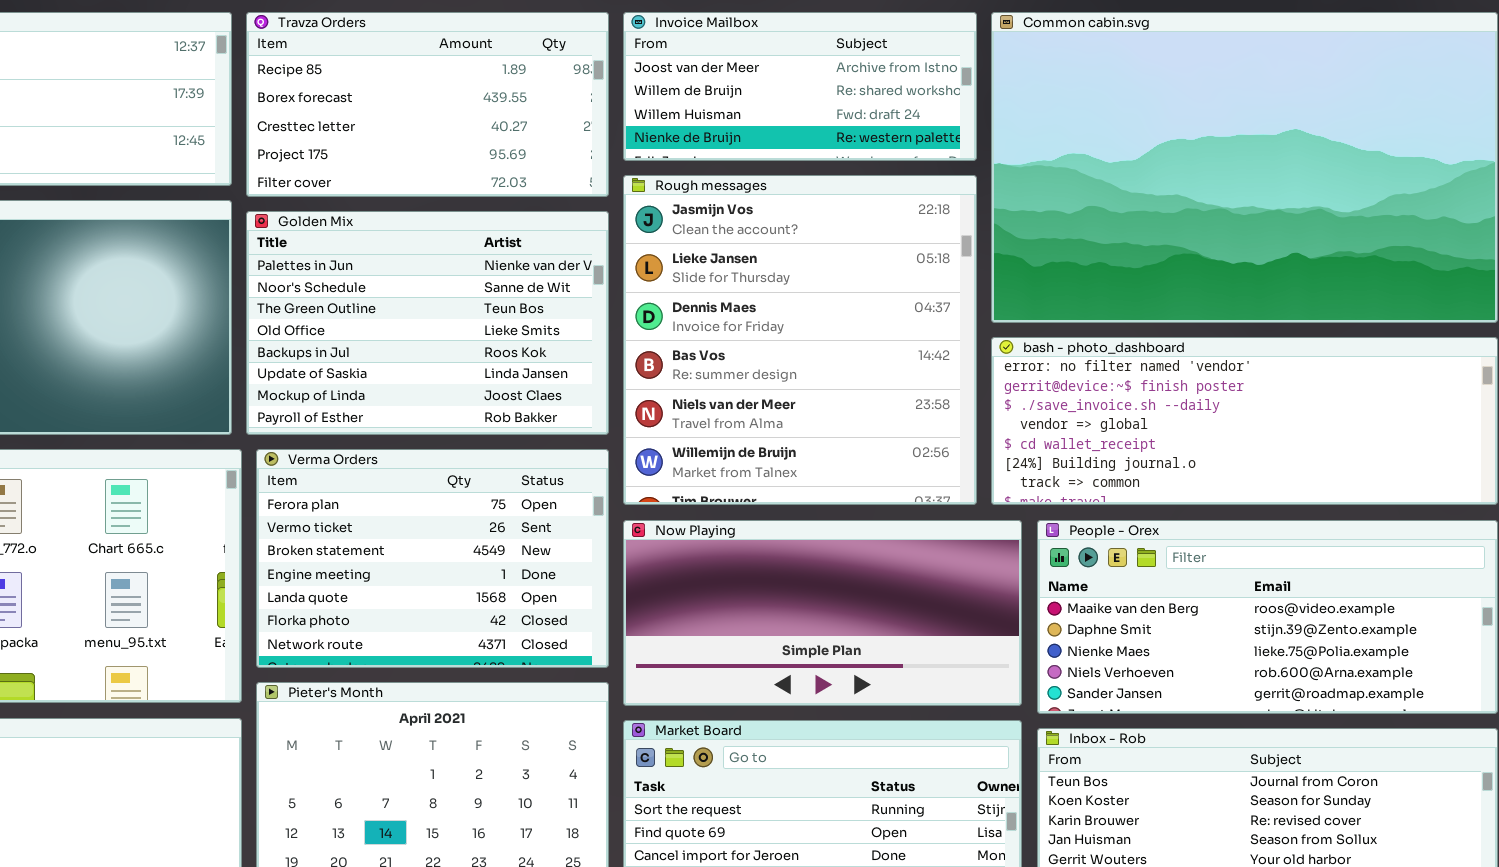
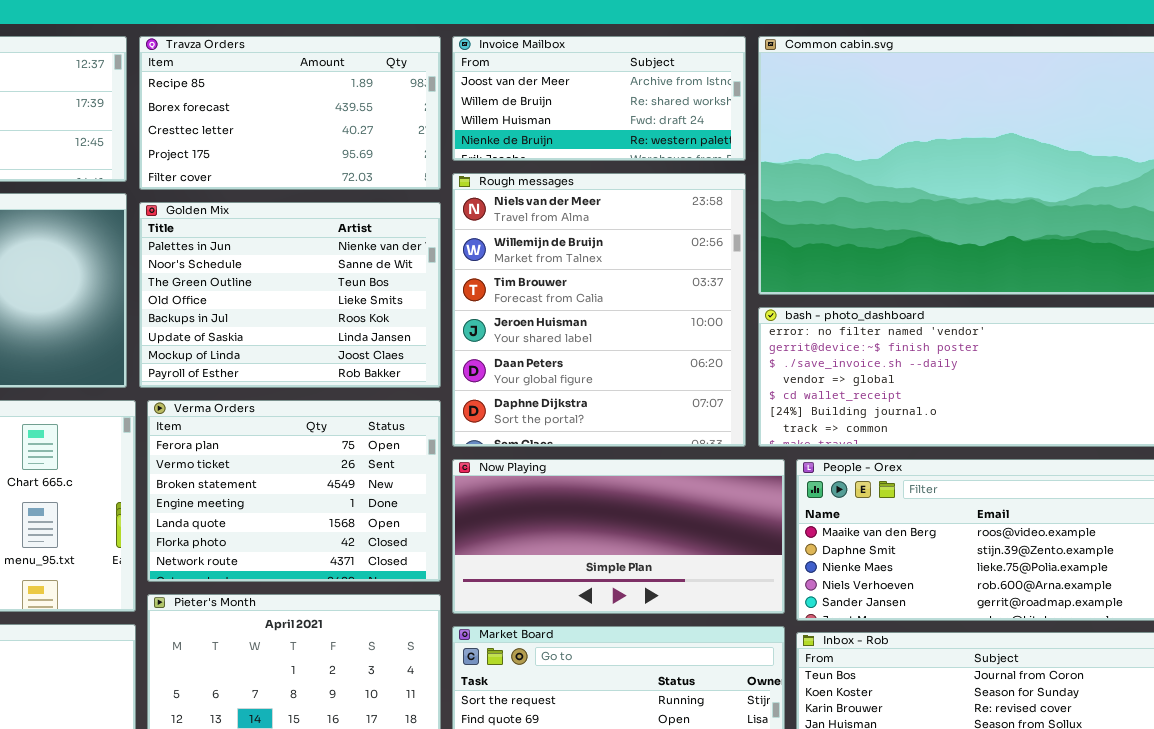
Rough messages: [623,175,977,505] -> [452,173,746,447], scrolled down 4 rows

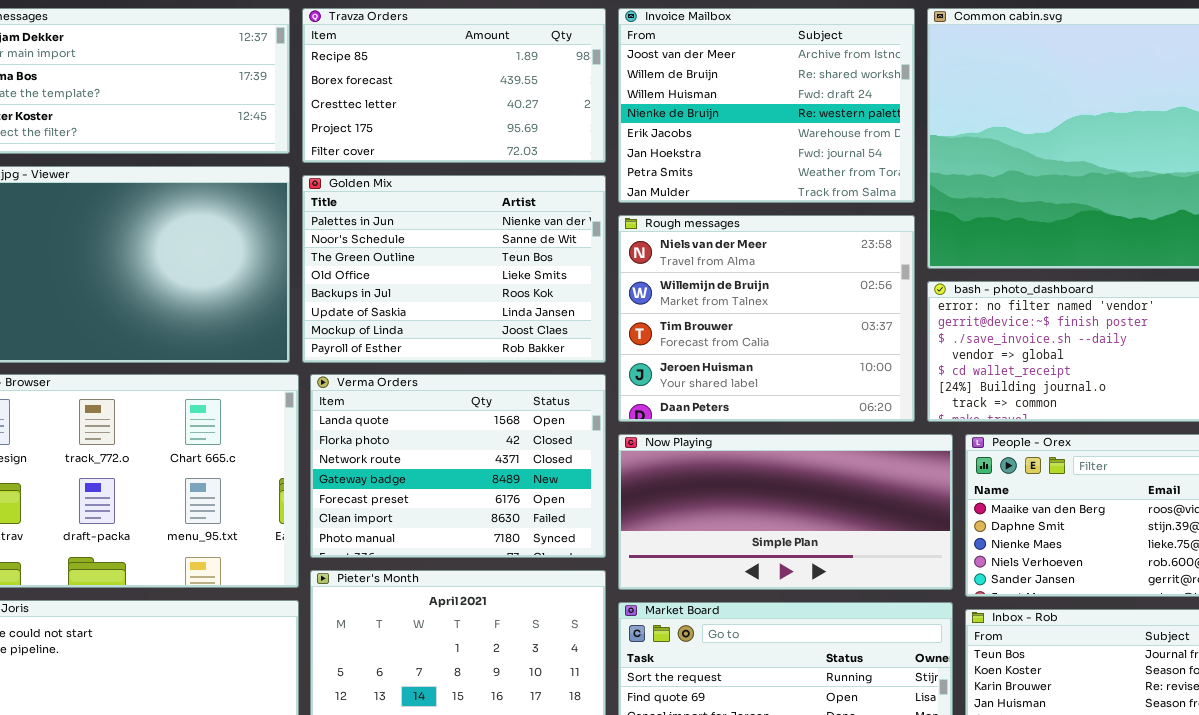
Invoice Mailbox: [452,36,746,161] -> [618,8,915,203], resized
Rough messages: [452,173,746,447] -> [618,215,915,422], resized
Verma Orders: [147,400,441,582] -> [310,374,606,558], scrolled down 4 rows

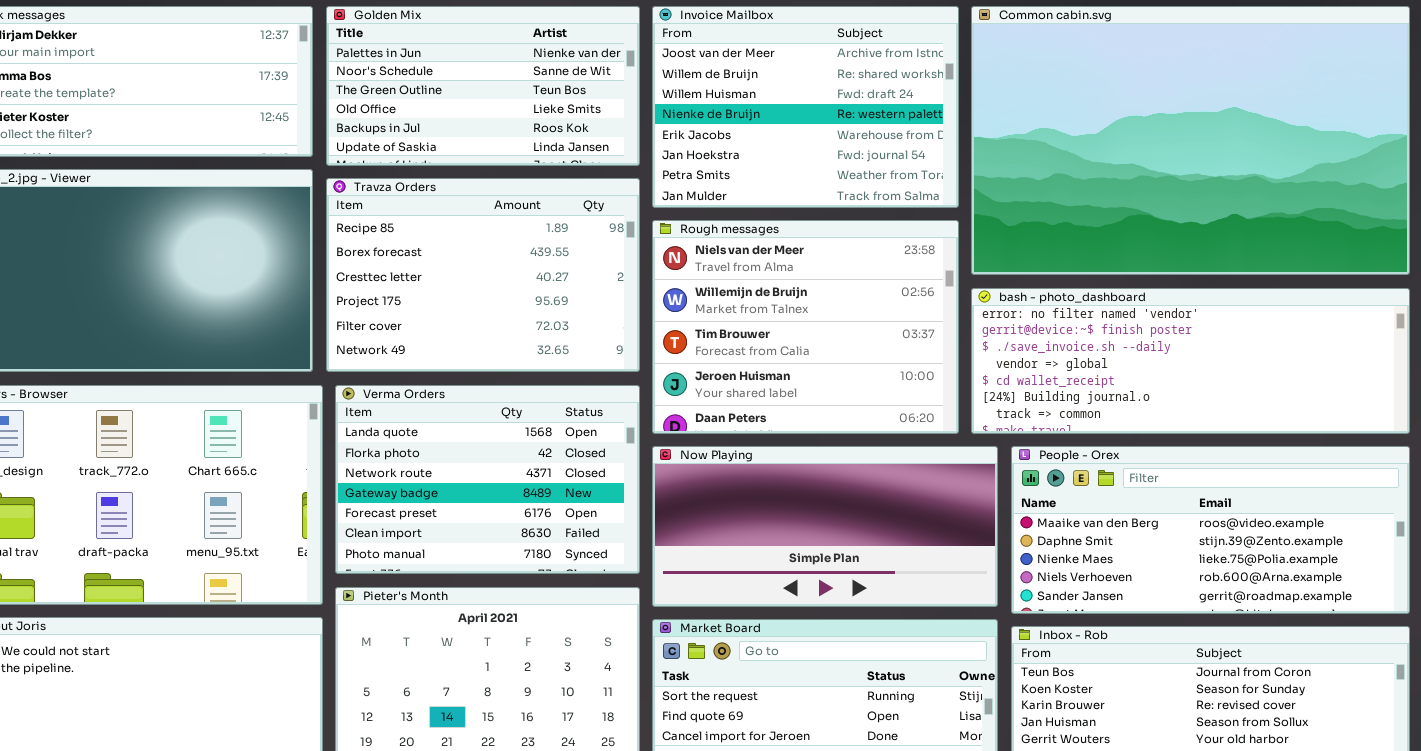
Travza Orders: [302,8,606,163] -> [326,178,640,372], moved, resized
Golden Mix: [302,175,606,363] -> [326,6,640,166], moved, resized

